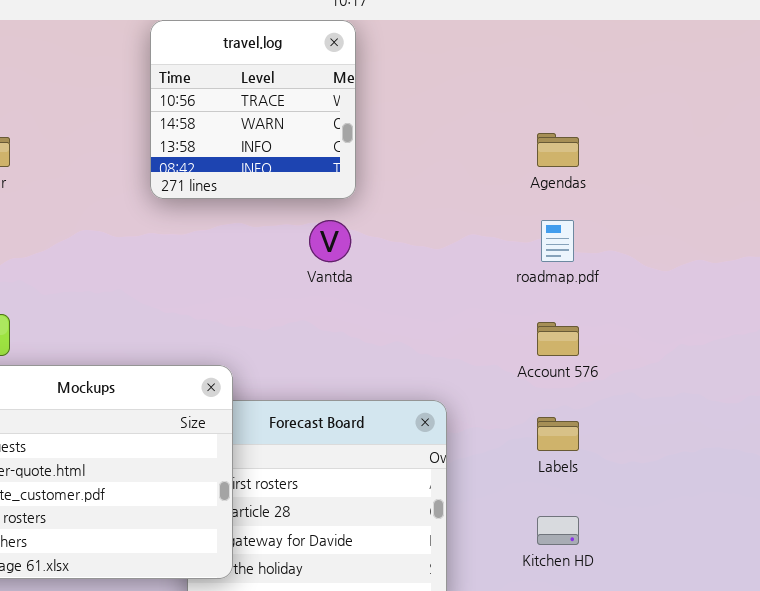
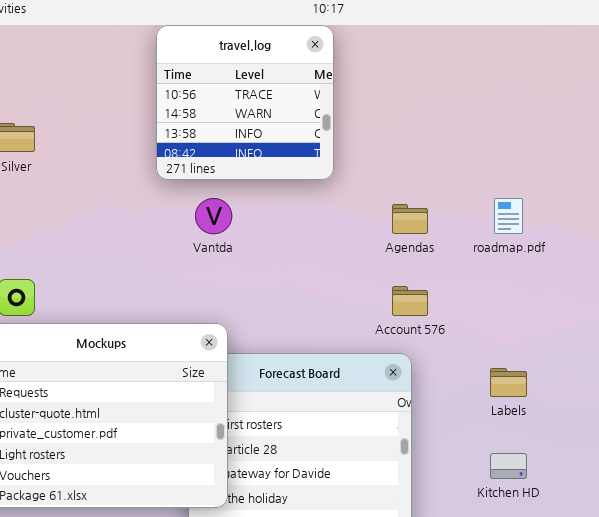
Agendas: [537,133,579,167] -> [392,204,428,234], moved
Vantda: [309,220,351,262] -> [195,198,232,234], moved
Account 576: [537,322,579,356] -> [392,286,428,316], moved

